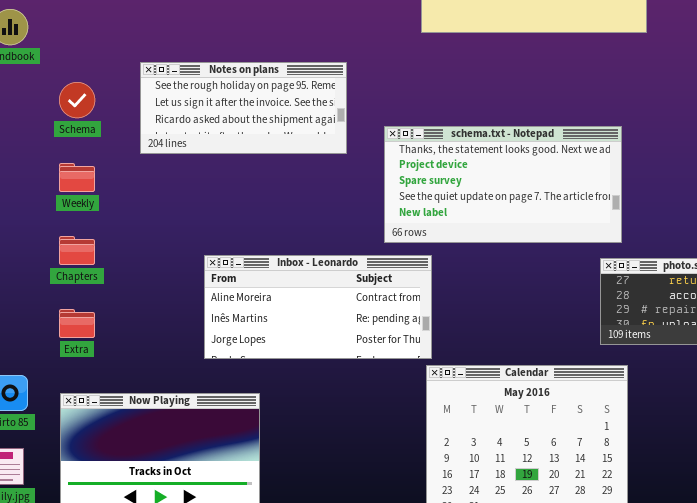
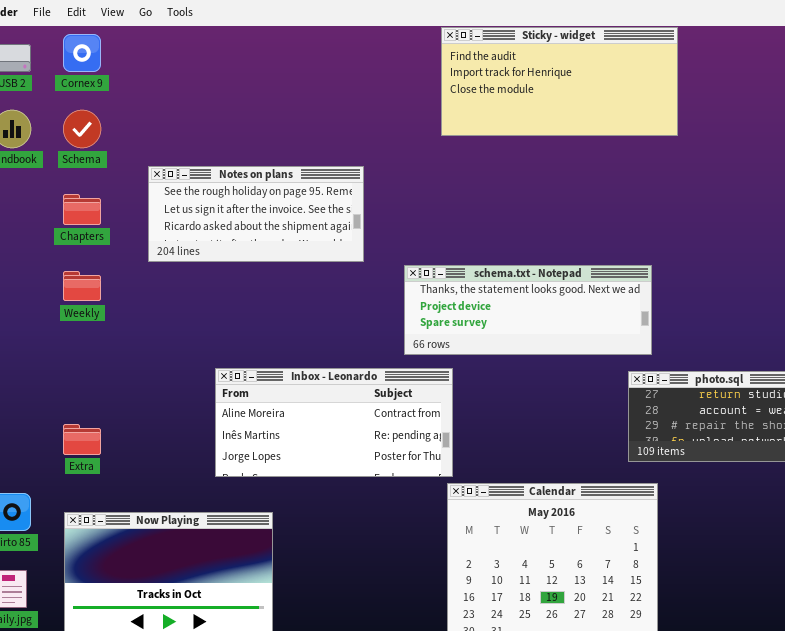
Schema: [59,82,95,118] -> [63,110,101,148], moved
schema.txt - Notepad: [384,126,622,243] -> [404,265,652,355], resized
Chapters: [59,236,95,265] -> [63,194,101,225], moved

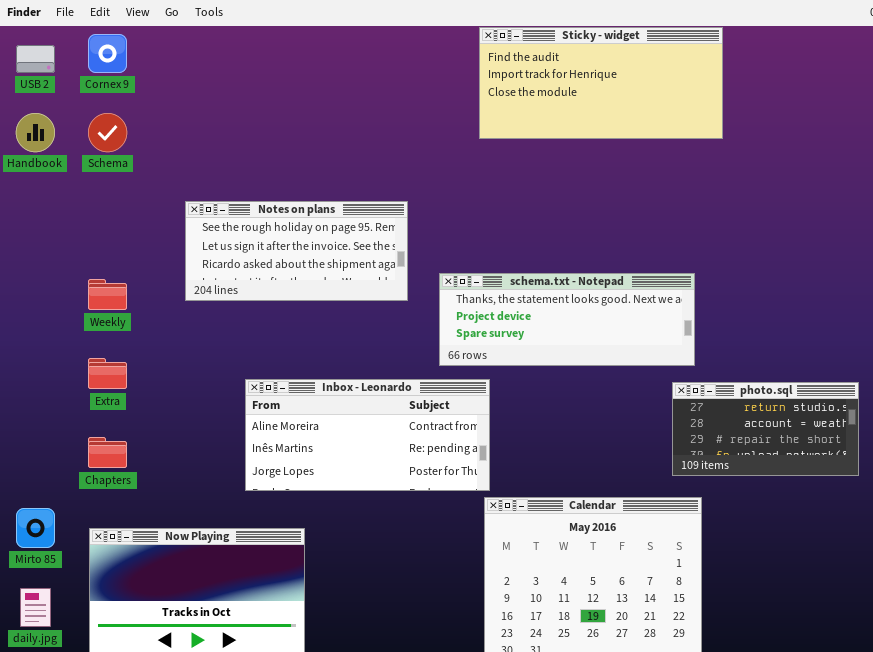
Notes on plans: [148,166,364,262] -> [185,201,408,301], moved
Chapters: [63,194,101,225] -> [88,437,127,468], moved
Extra: [63,424,101,455] -> [88,358,127,389], moved

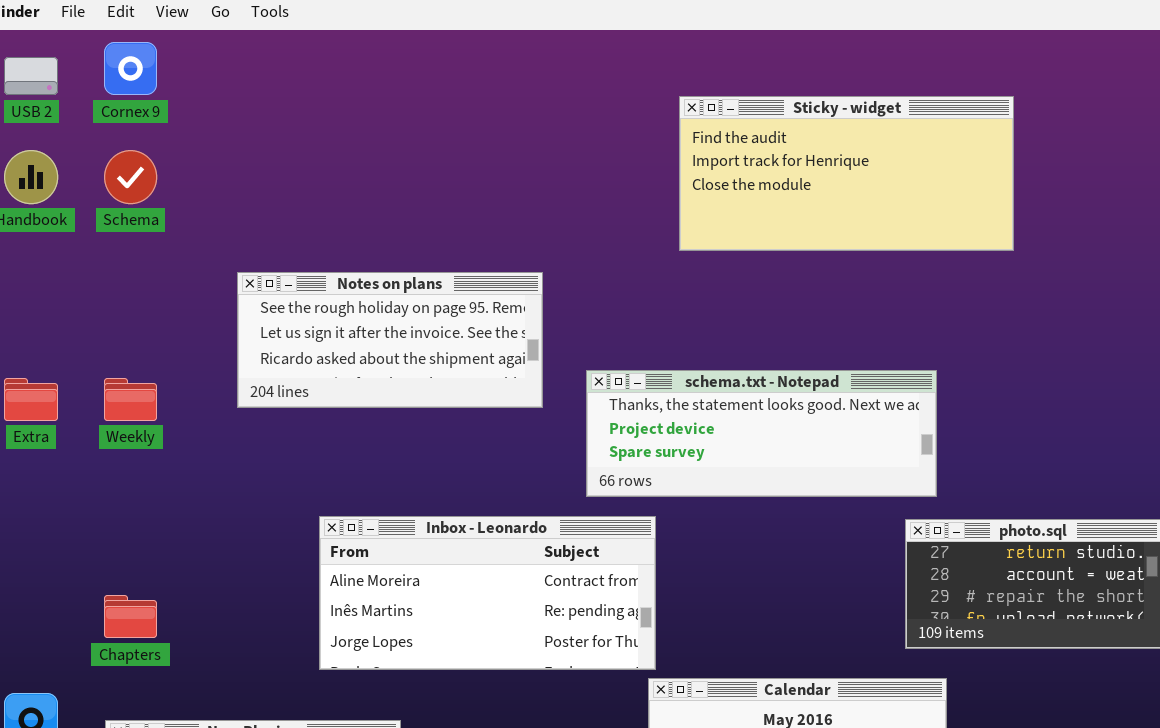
Sticky - widget: [479,27,723,139] -> [679,96,1014,251], moved
Extra: [88,358,127,389] -> [4,378,58,421], moved

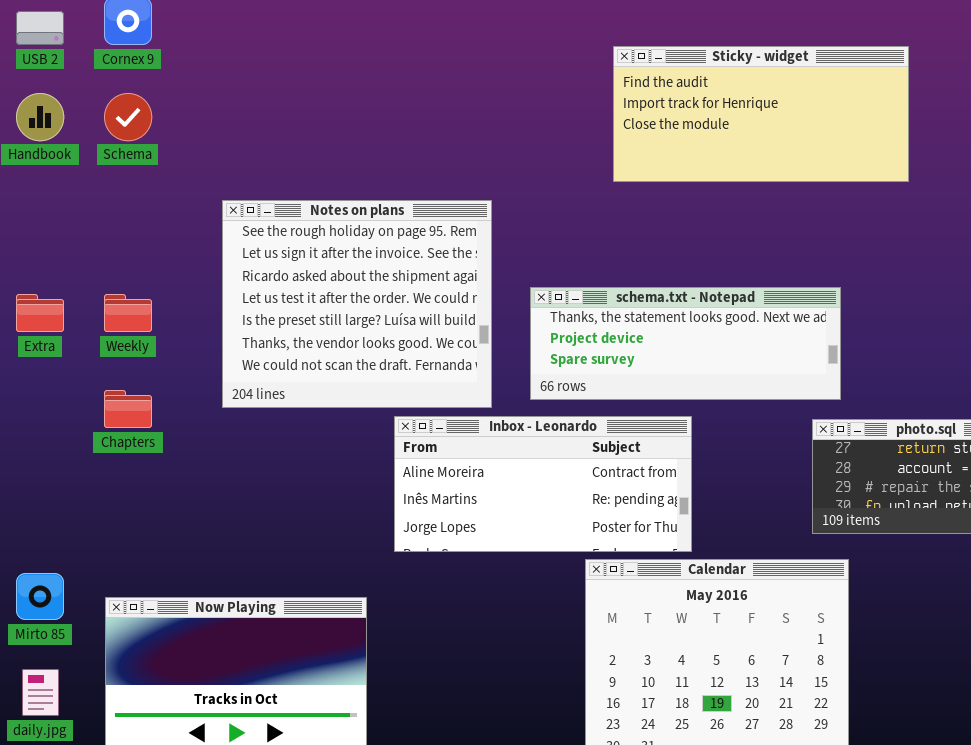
Notes on plans: [237,272,543,408] -> [222,200,492,408], resized
Inbox - Leonardo: [319,516,656,670] -> [394,416,692,552], moved
Chapters: [104,595,157,638] -> [104,390,152,428], moved

